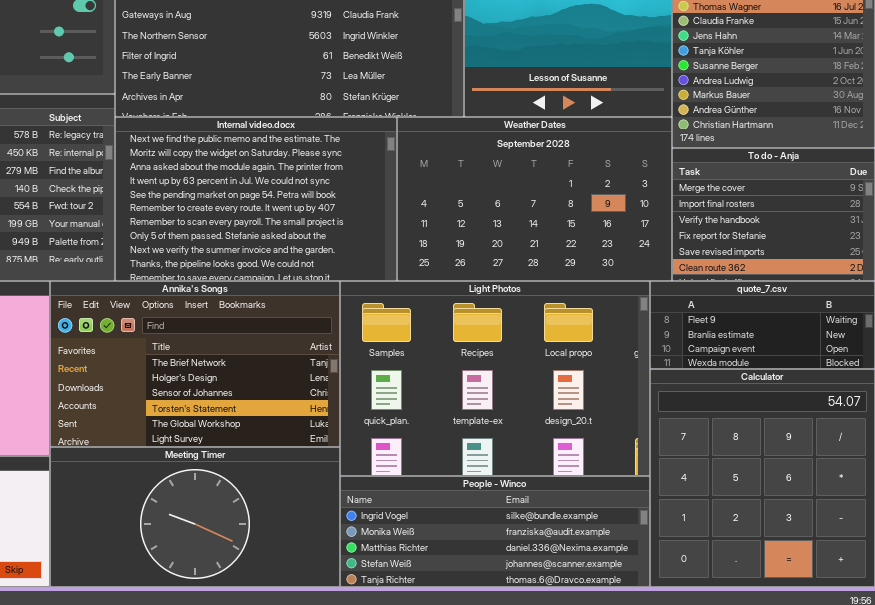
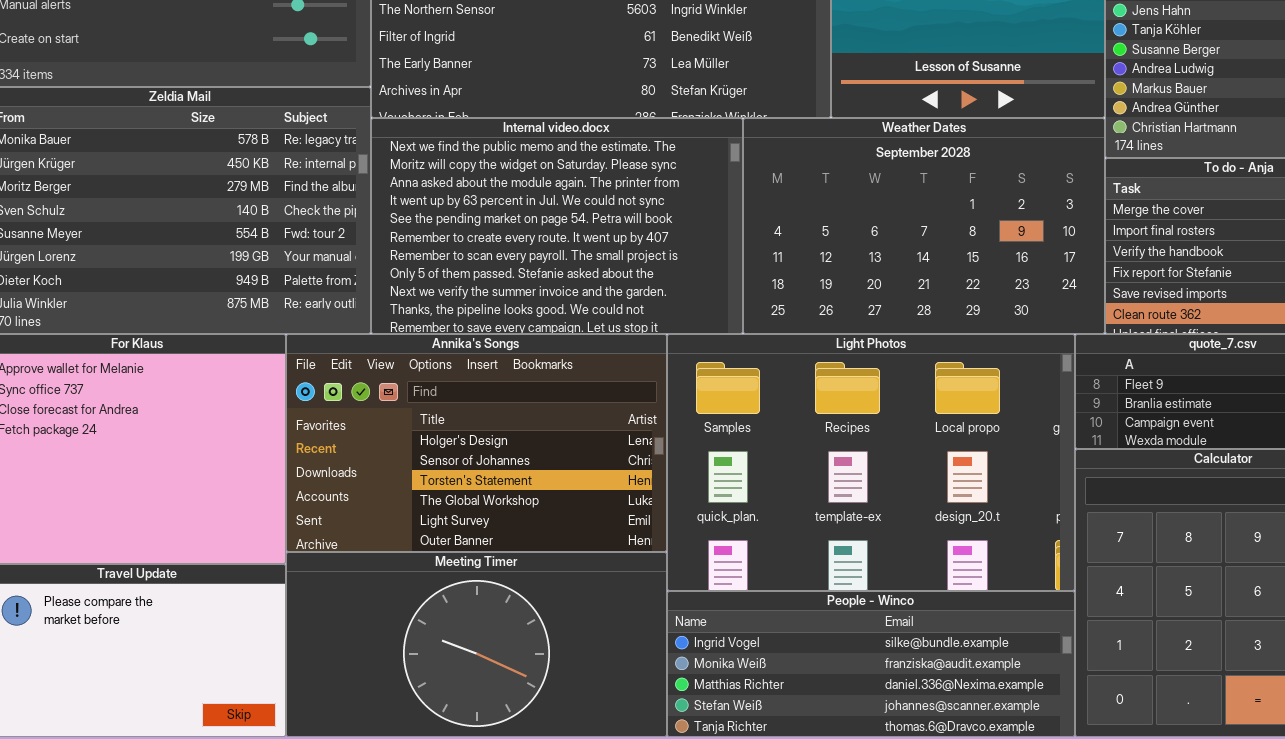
Annika's Songs: [50,281,340,447] -> [286,334,667,552], scrolled down 1 row

